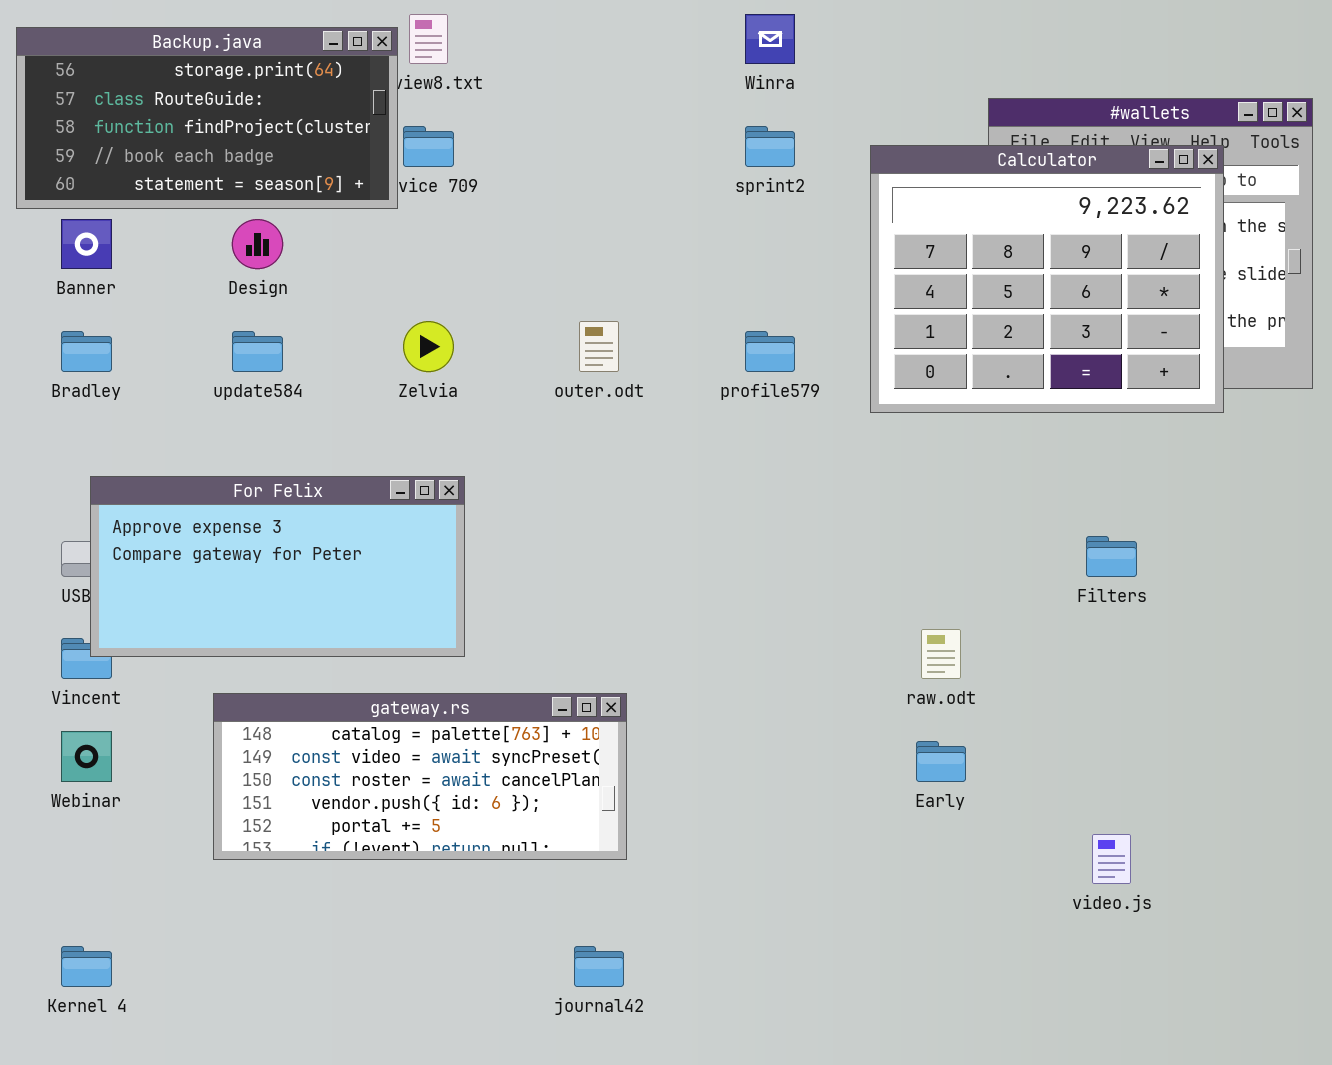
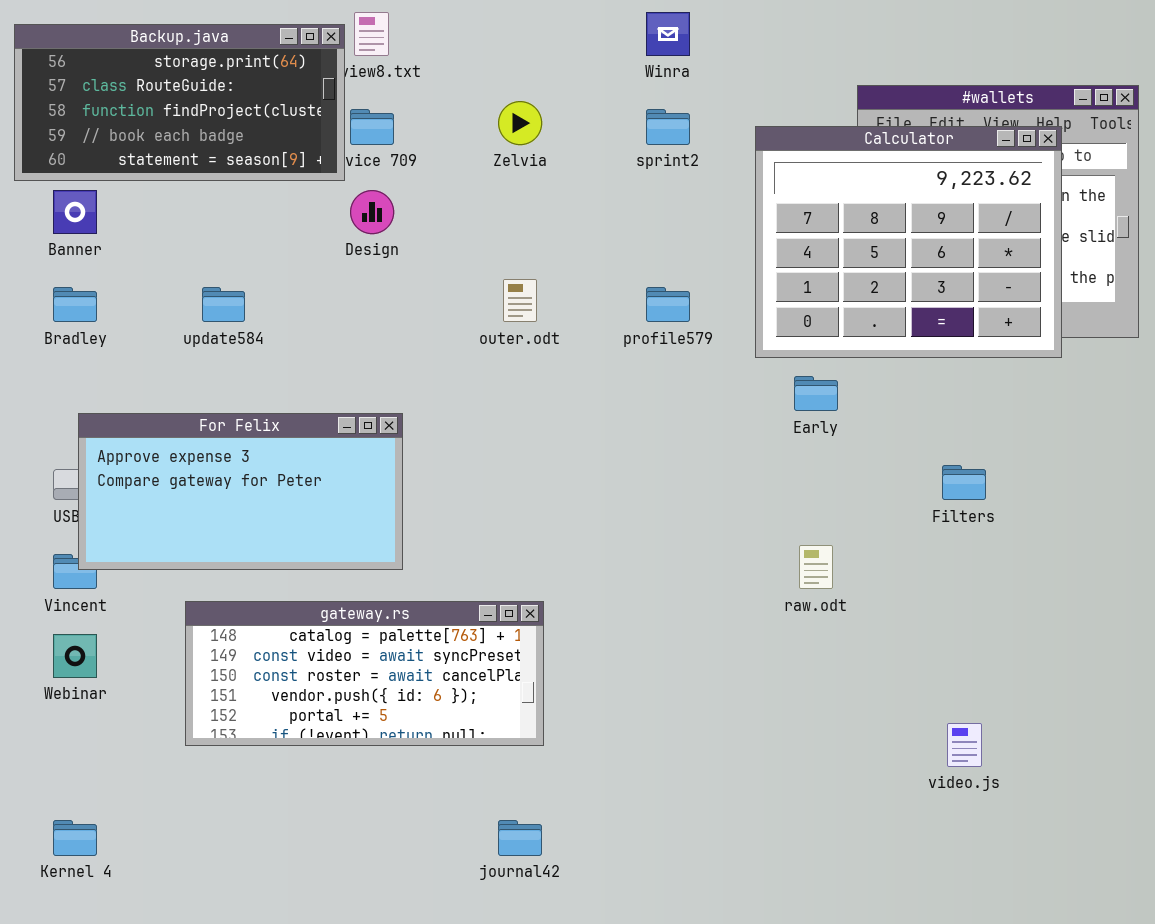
Design: [232,219,283,269] -> [350,190,394,234], moved
Zelvia: [403,321,454,372] -> [498,101,542,145], moved
Early: [916,741,966,782] -> [794,376,838,411], moved

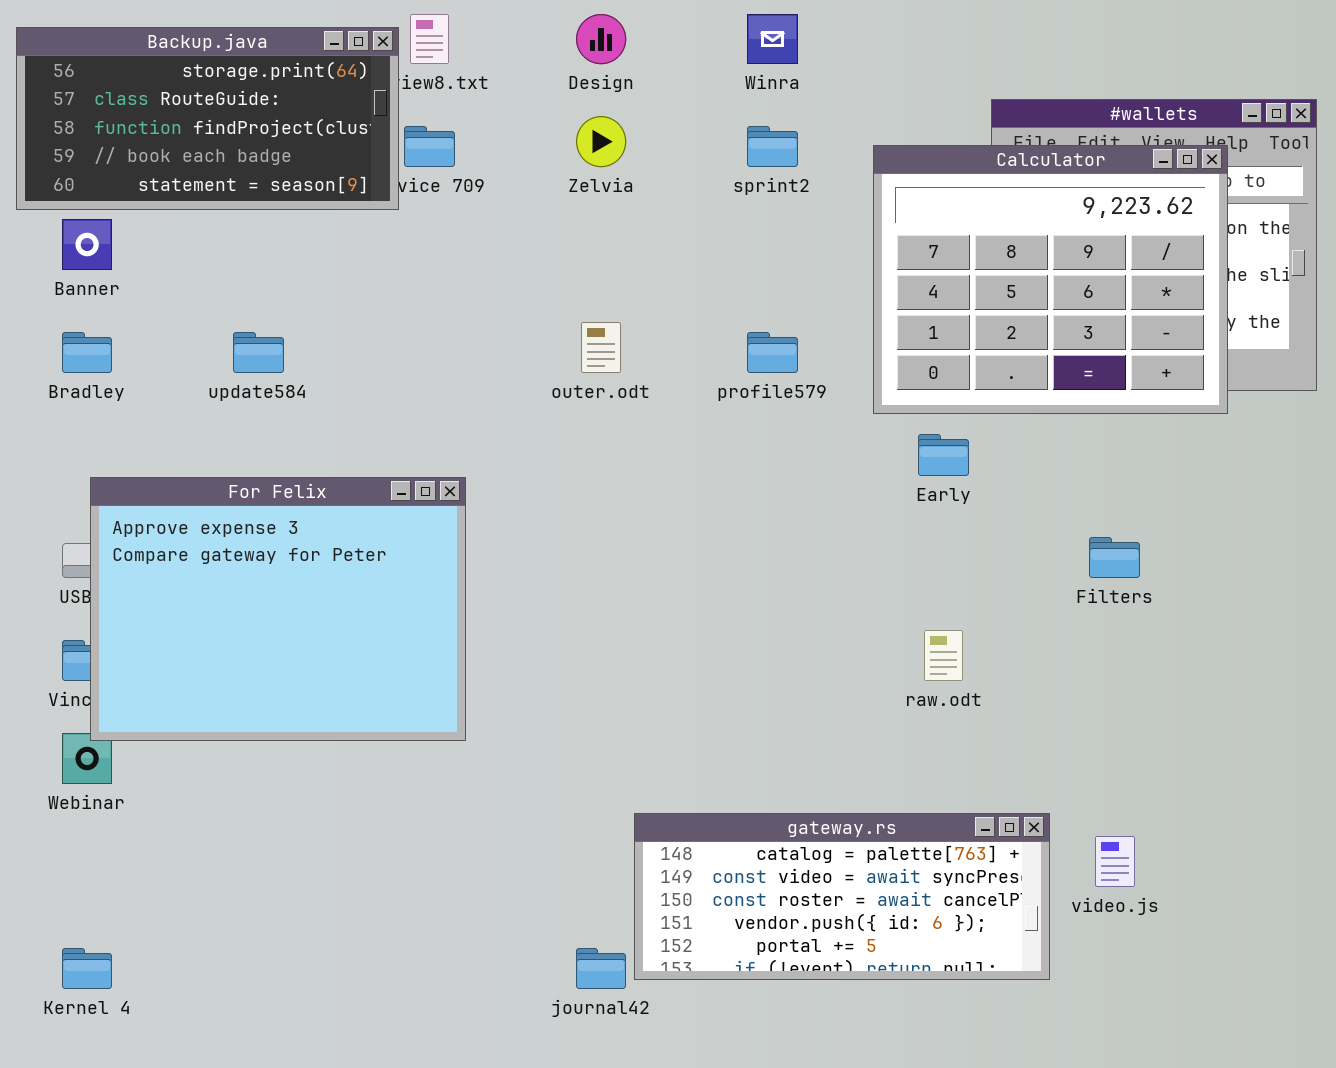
Design: [350,190,394,234] -> [576,14,626,64], moved
For Felix: [78,413,403,570] -> [90,477,466,741], resized
gateway.rs: [185,601,544,746] -> [634,813,1050,980], moved

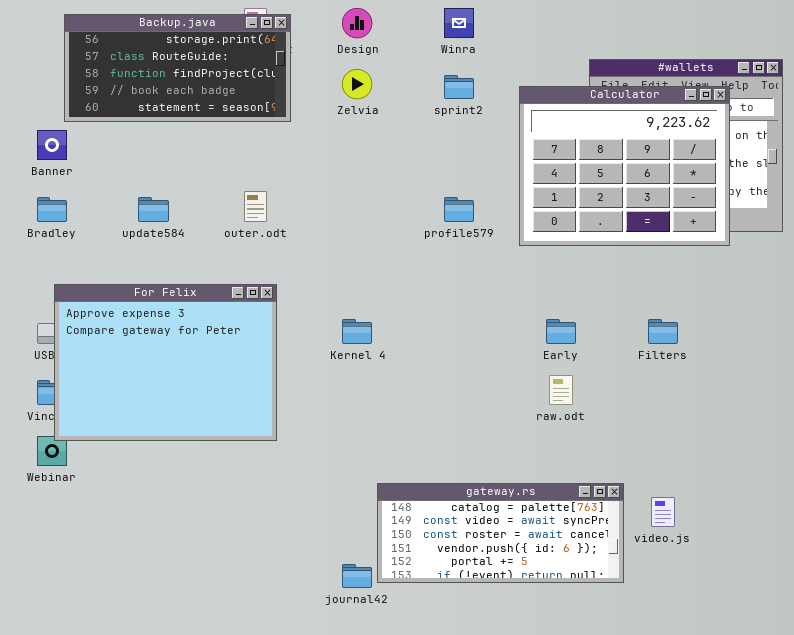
Backup.java: [16,27,399,210] -> [64,14,291,122], moved
outer.odt: [581,322,621,373] -> [244,191,267,222], moved
Early: [918,434,969,476] -> [546,319,576,344], moved
Kernel 4: [62,948,112,989] -> [342,319,372,344], moved

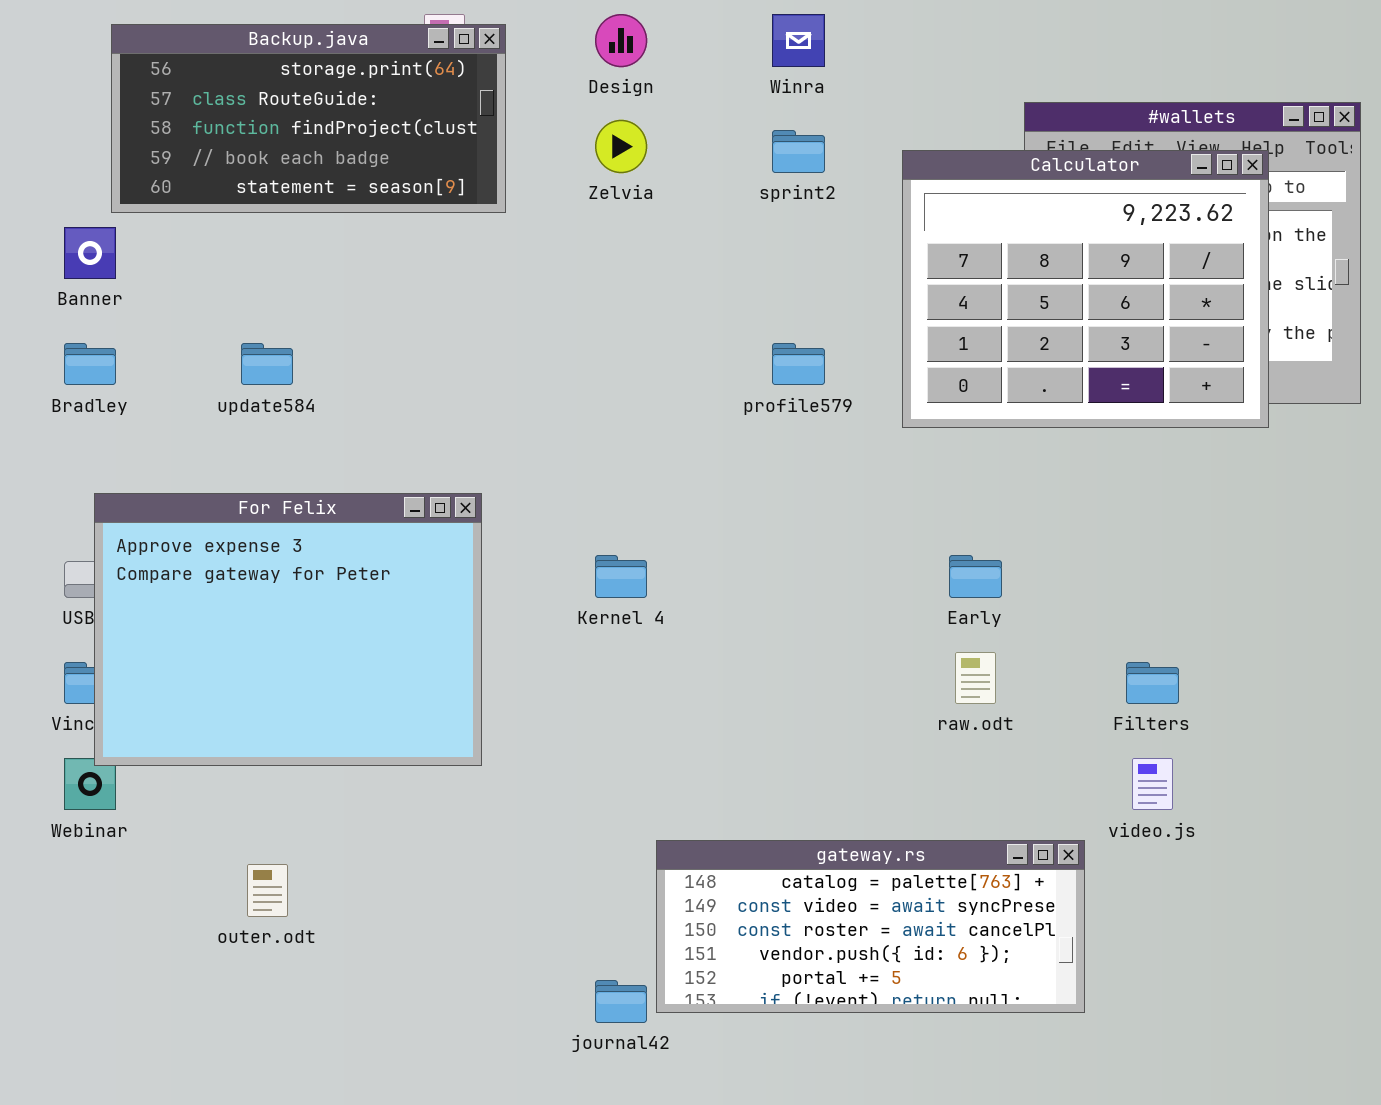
outer.odt: [244,191,267,222] -> [247,864,288,917], moved
Filters: [648,319,678,344] -> [1126,662,1179,704], moved
video.js: [651,497,675,527] -> [1132,758,1173,810], moved

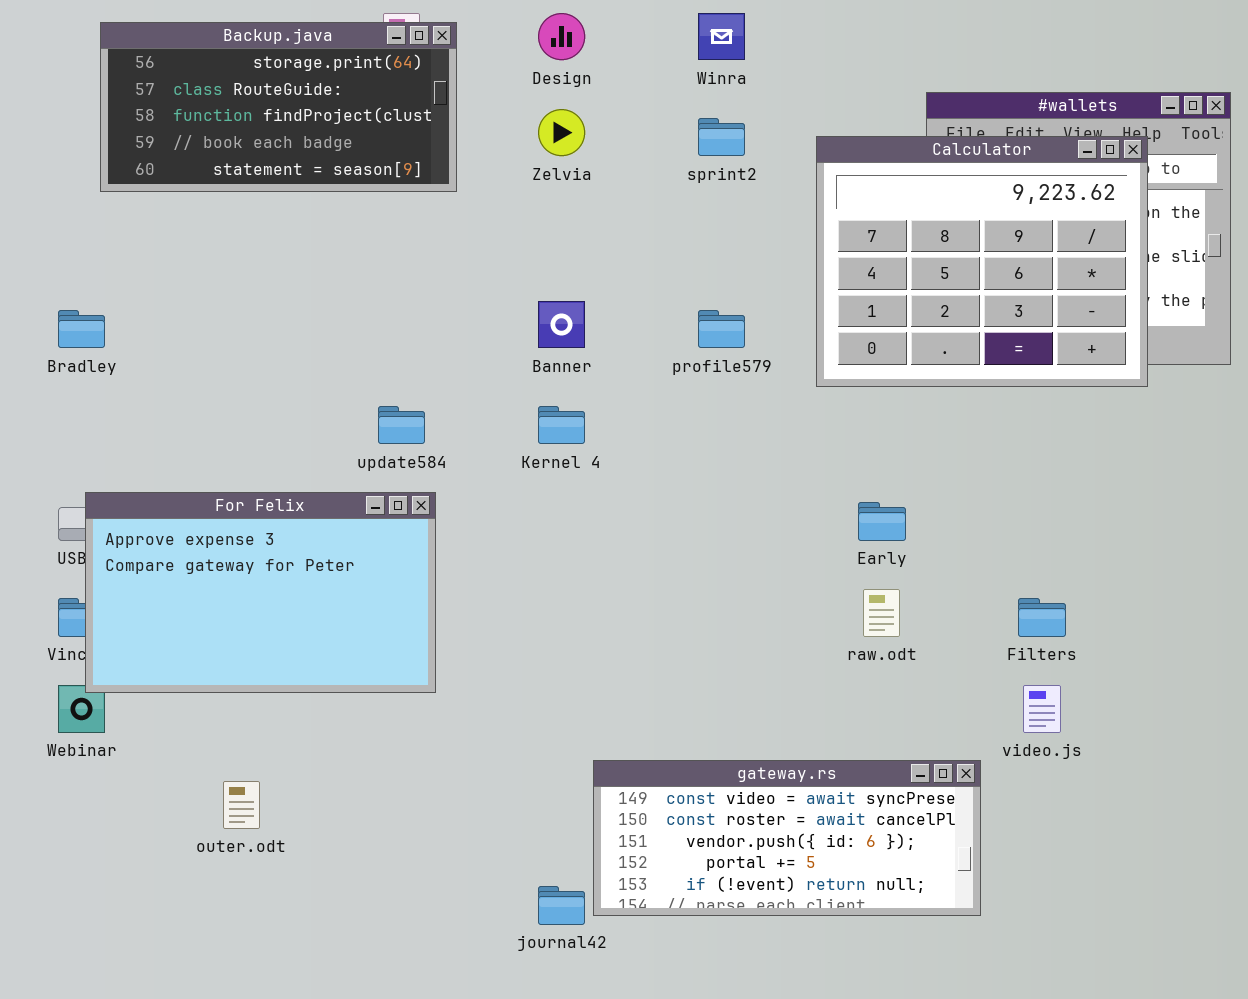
Banner: [64,227,116,279] -> [538,301,585,348], moved
update584: [241,343,293,385] -> [378,406,425,444], moved
For Felix: [94,493,482,766] -> [85,492,436,693], resized
Kernel 4: [595,555,647,598] -> [538,406,585,444], moved
gateway.rs: [656,840,1085,1013] -> [593,760,981,916], scrolled down 1 row

